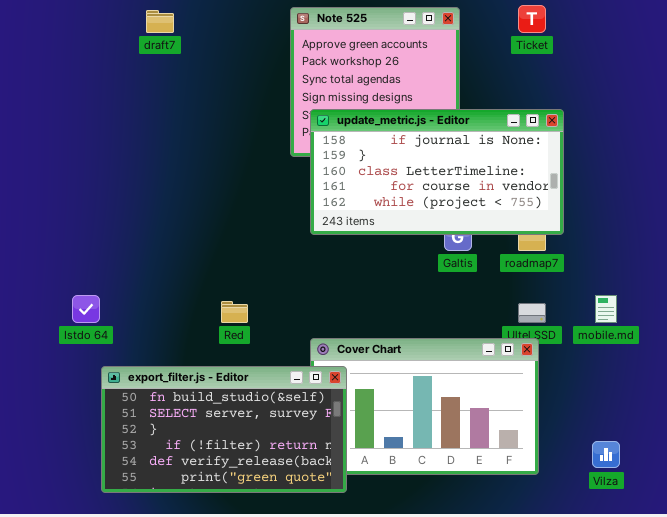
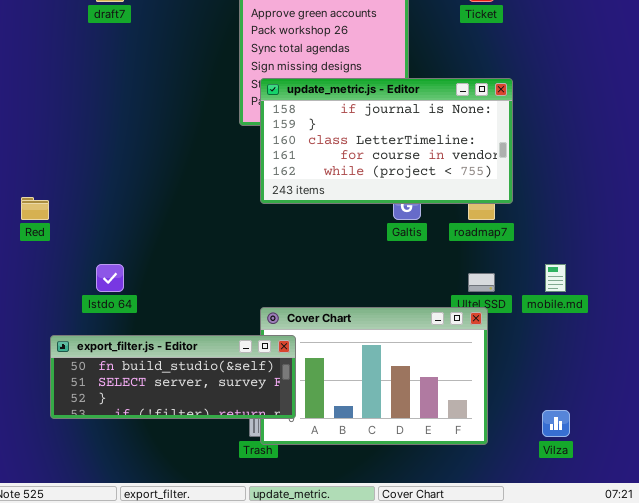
Istdo 64: [72,295,100,323] -> [96,264,124,292], moved
Red: [221,301,248,323] -> [21,197,49,220], moved
export_filter.js - Editor: [101,366,347,493] -> [50,335,296,419], resized

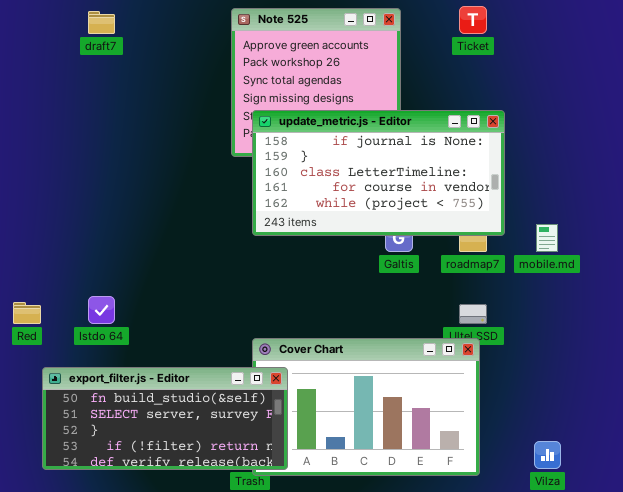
Red: [21,197,49,220] -> [13,302,41,324], moved
mobile.md: [545,264,566,292] -> [536,224,558,252], moved
export_filter.js - Editor: [50,335,296,419] -> [42,367,288,470], resized

